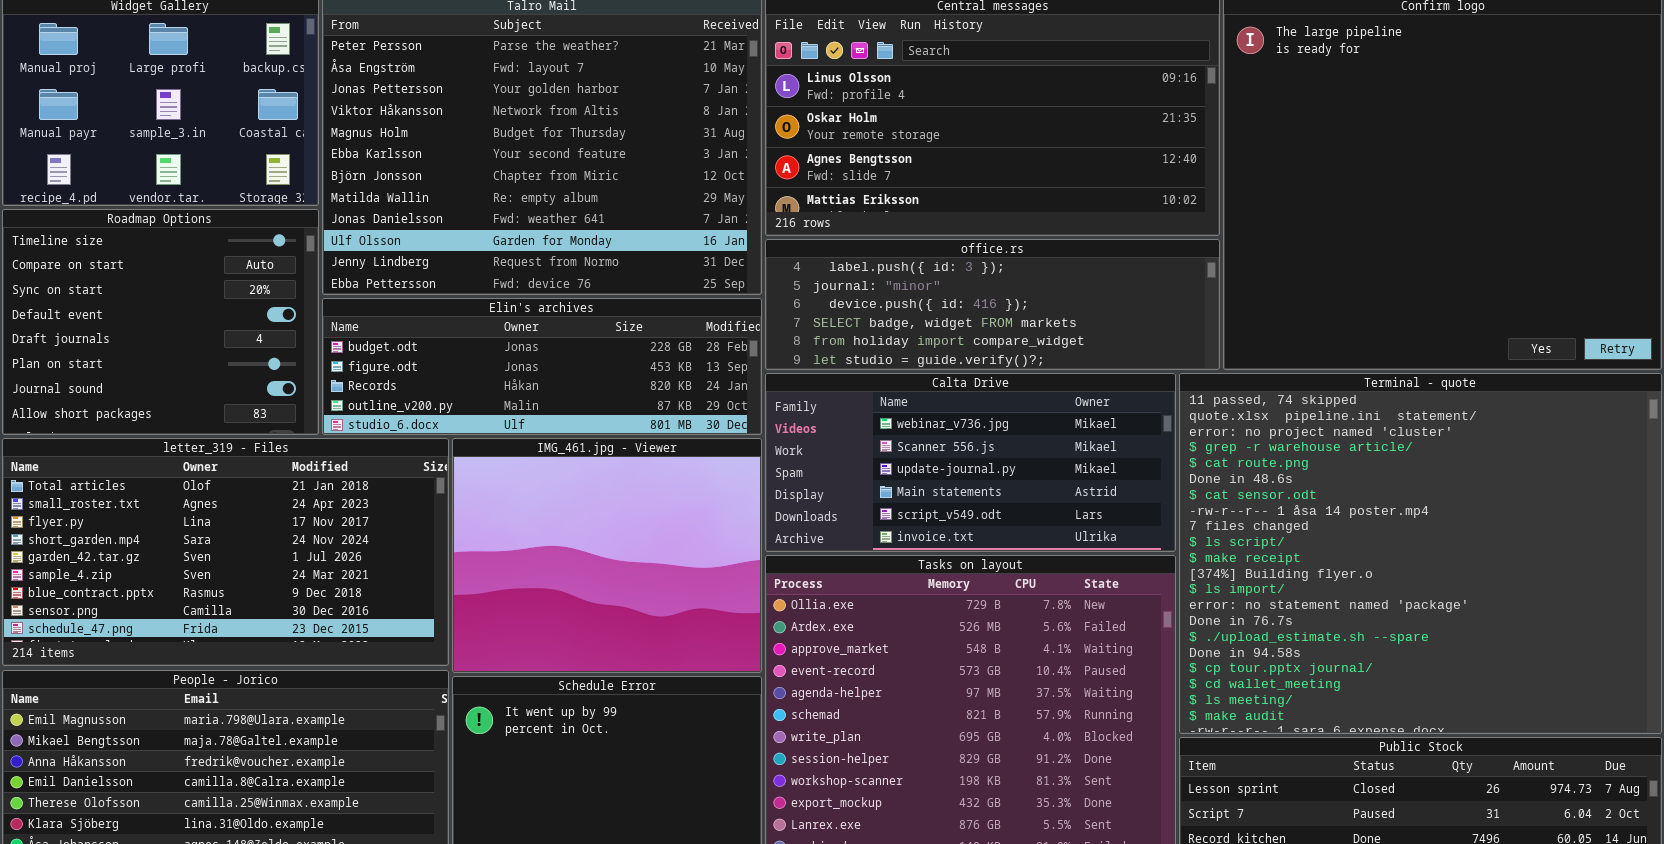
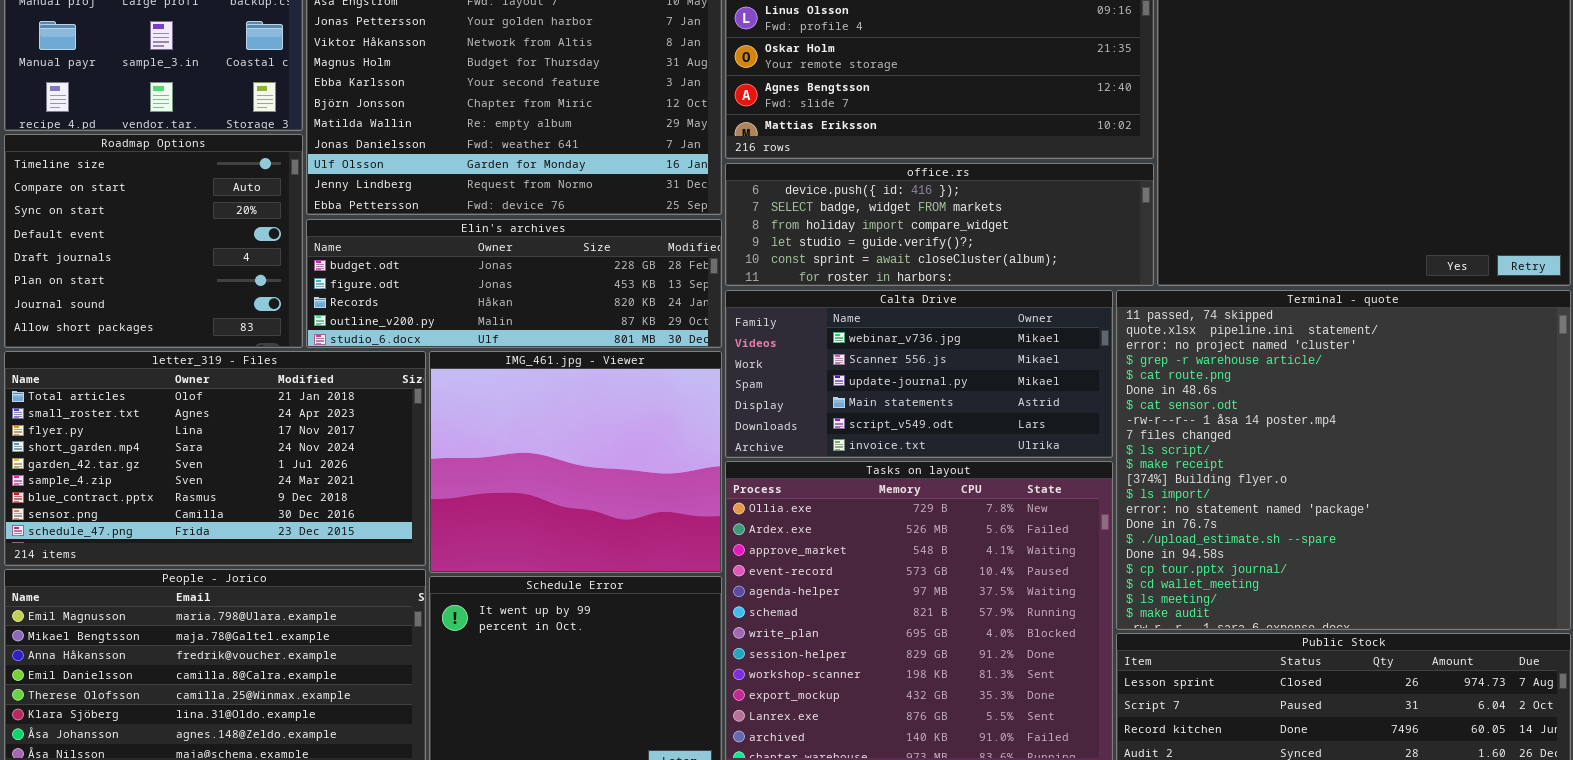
office.rs: [765,239,1220,370] -> [725,163,1154,286], scrolled down 2 rows

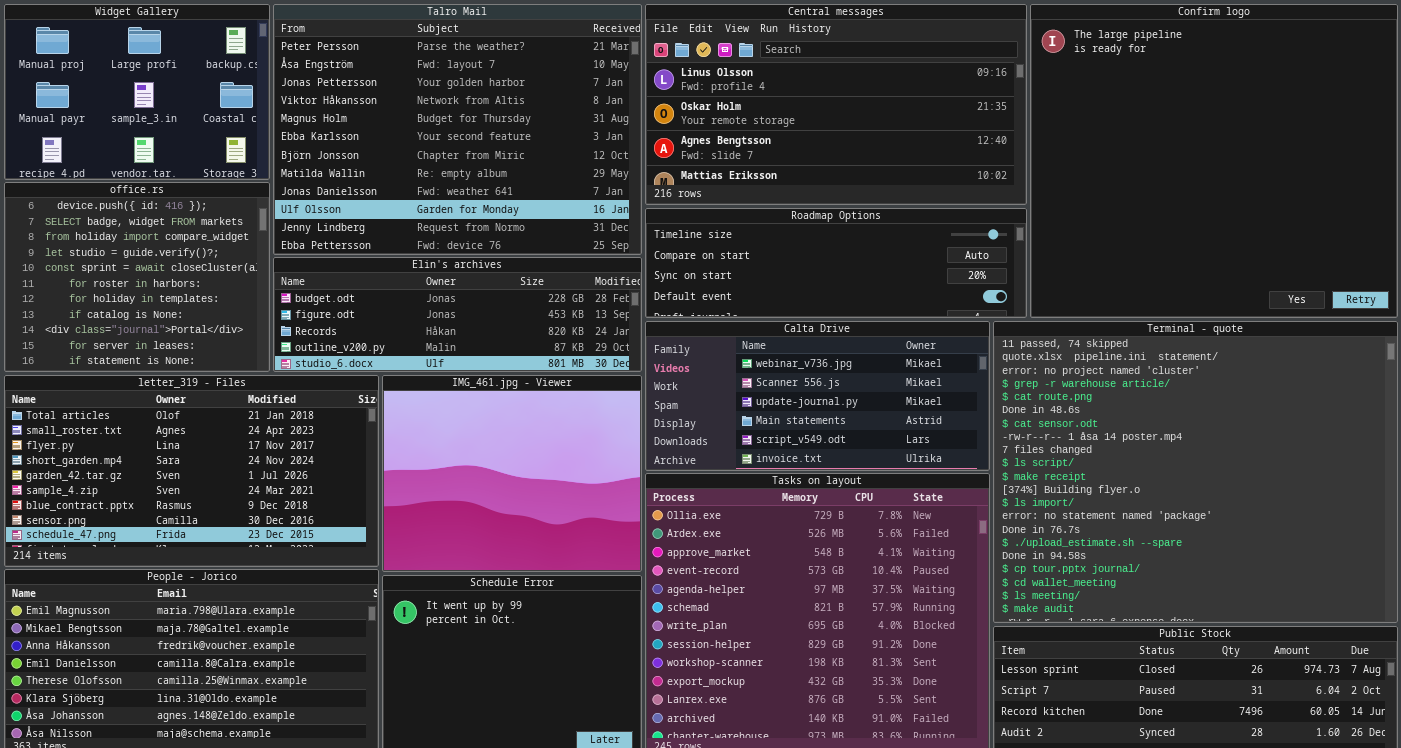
Roadmap Options: [4,134,303,348] -> [645,208,1027,318], moved, resized
office.rs: [725,163,1154,286] -> [4,182,270,372], moved, resized

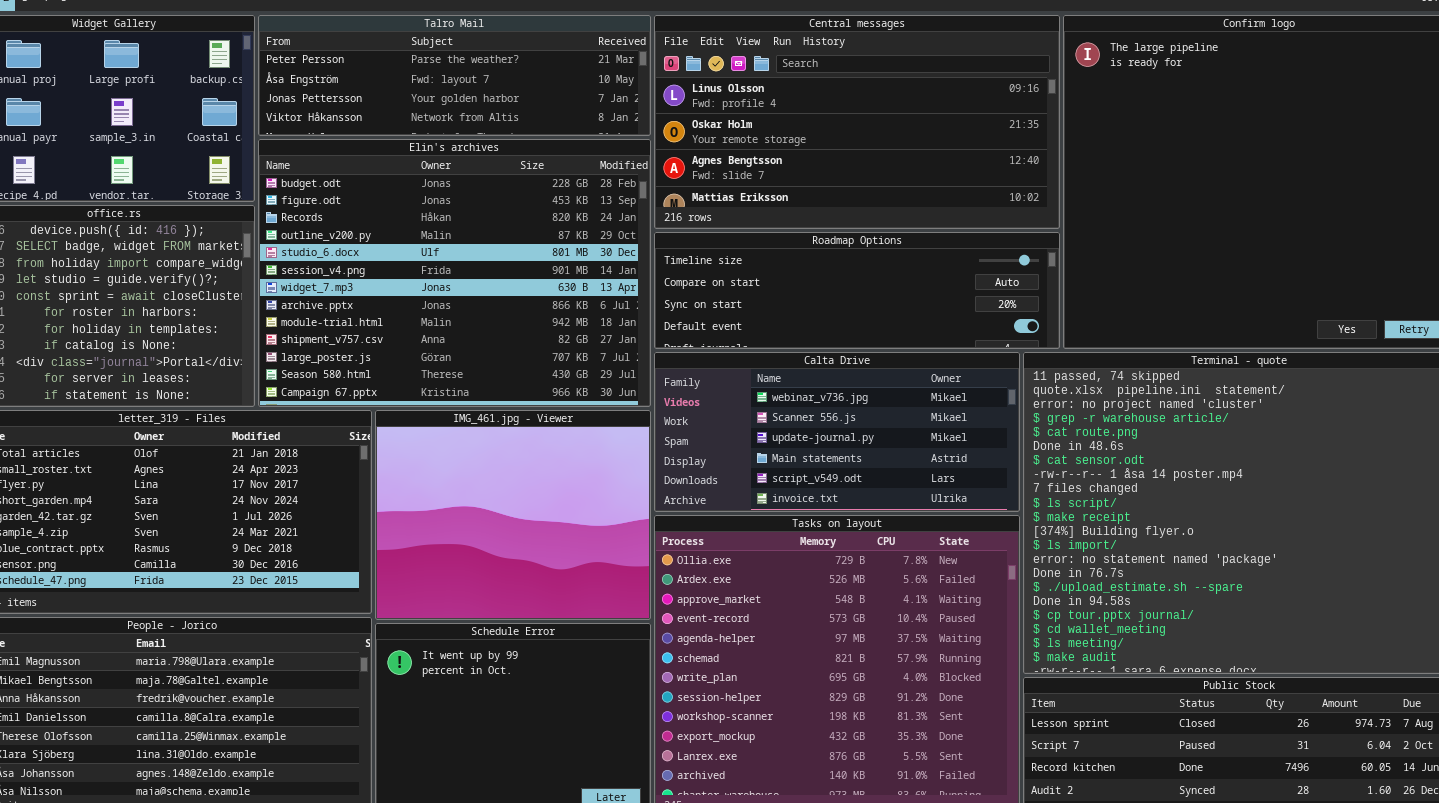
Talro Mail: [273,4,642,255] -> [258,15,651,136], resized
Elin's archives: [273,257,642,372] -> [258,139,651,407], resized

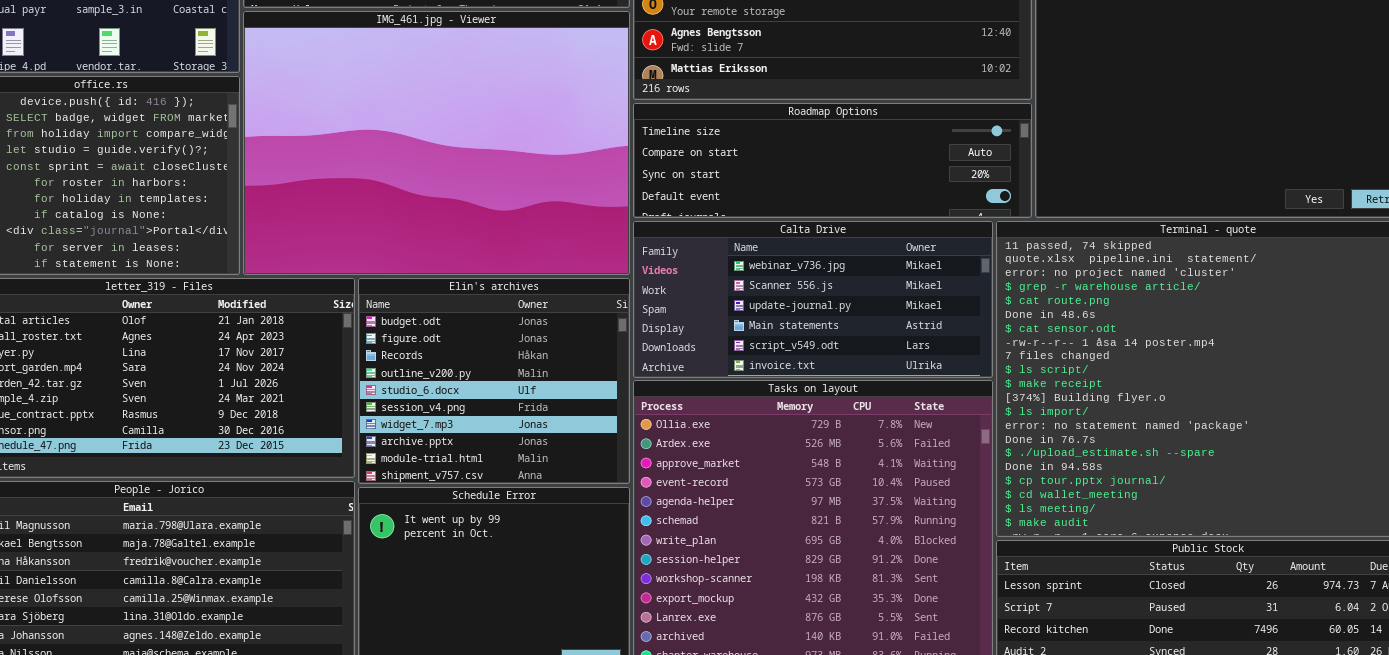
Elin's archives: [258,139,651,407] -> [358,278,630,484], moved, resized
IMG_461.jpg - Viewer: [375,410,651,620] -> [243,11,630,275], moved, resized

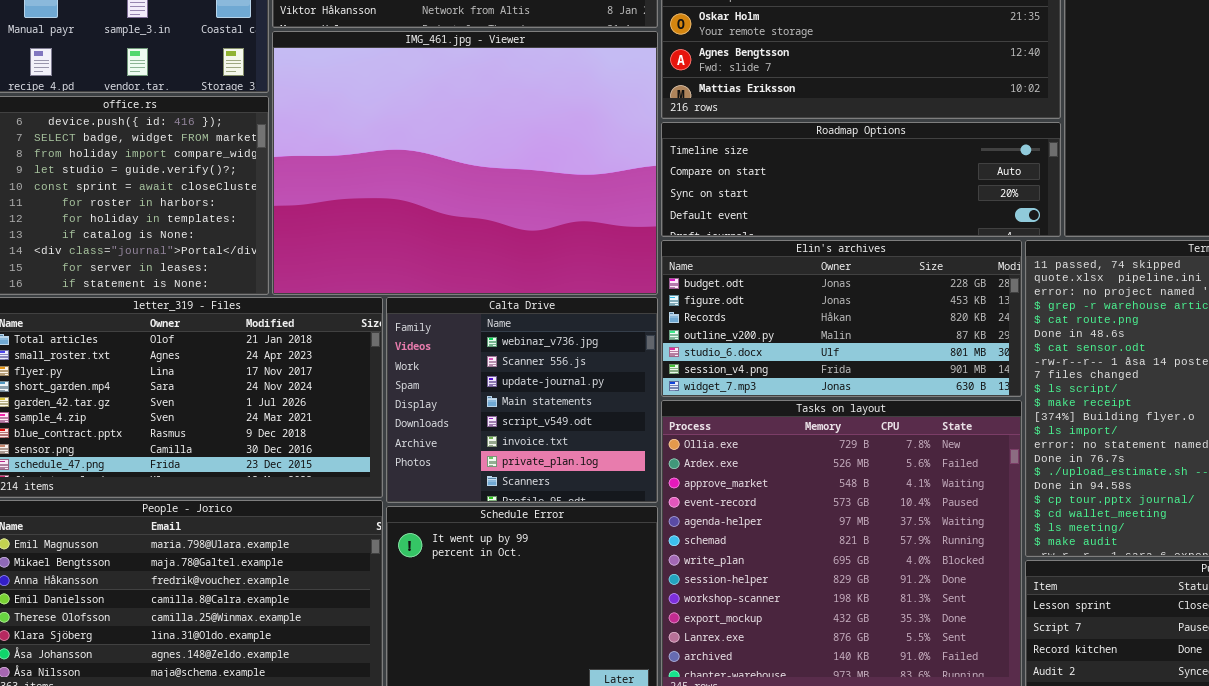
Calta Drive: [633,221,993,378] -> [386,297,658,503], moved, resized
Elin's archives: [358,278,630,484] -> [661,240,1022,397], moved, resized

